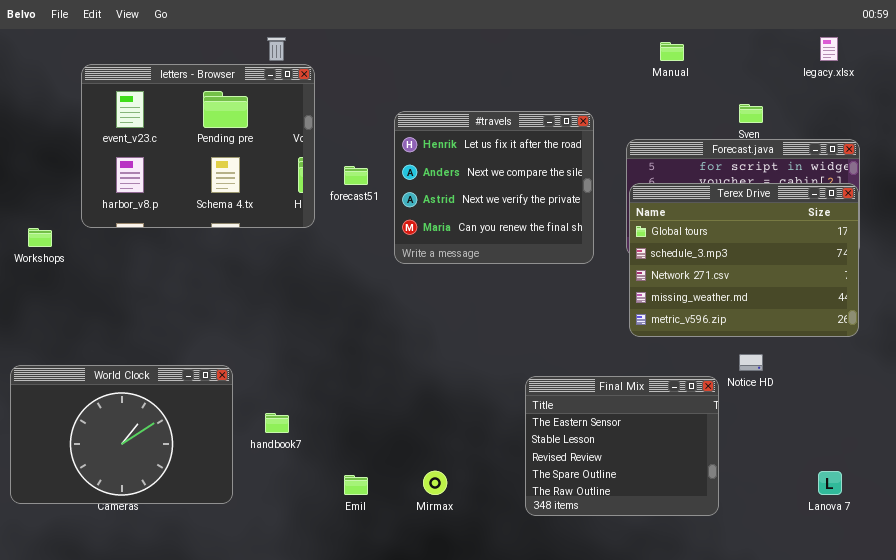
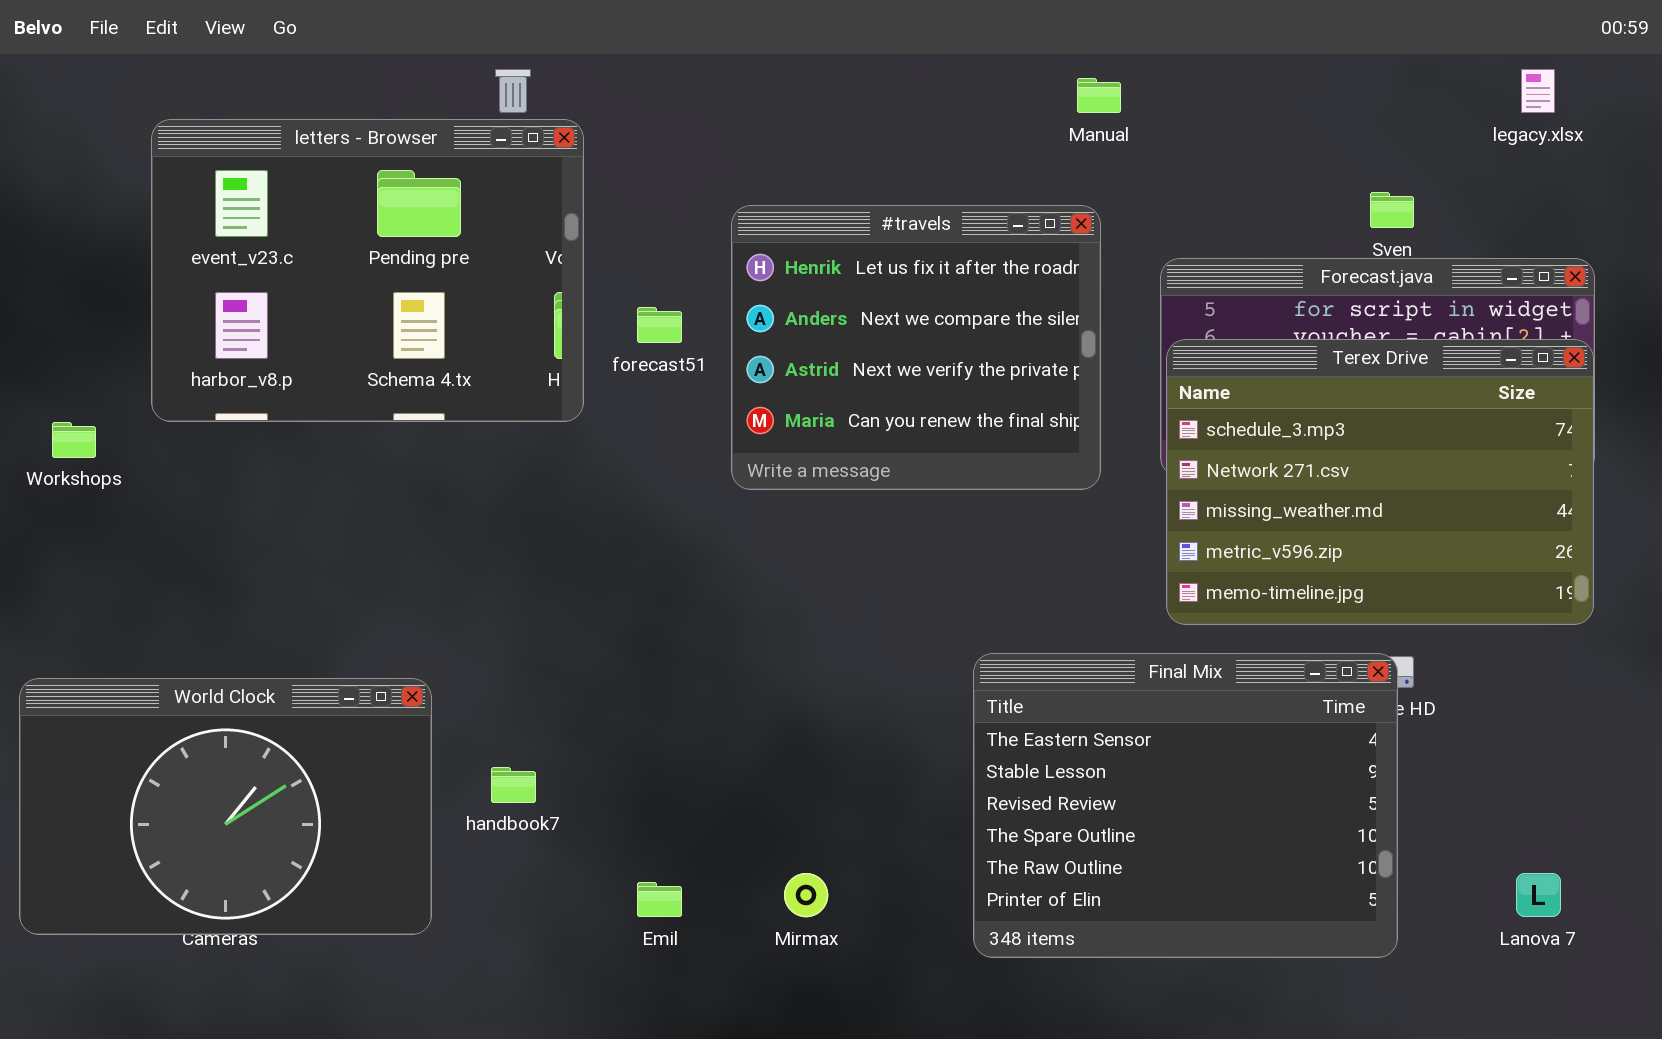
Manual: [660,42,684,61] -> [1077,78,1121,113], moved
Terex Drive: [629,183,859,337] -> [1166,339,1594,625], scrolled down 1 row
Final Mix: [525,376,719,516] -> [973,653,1398,958], resized

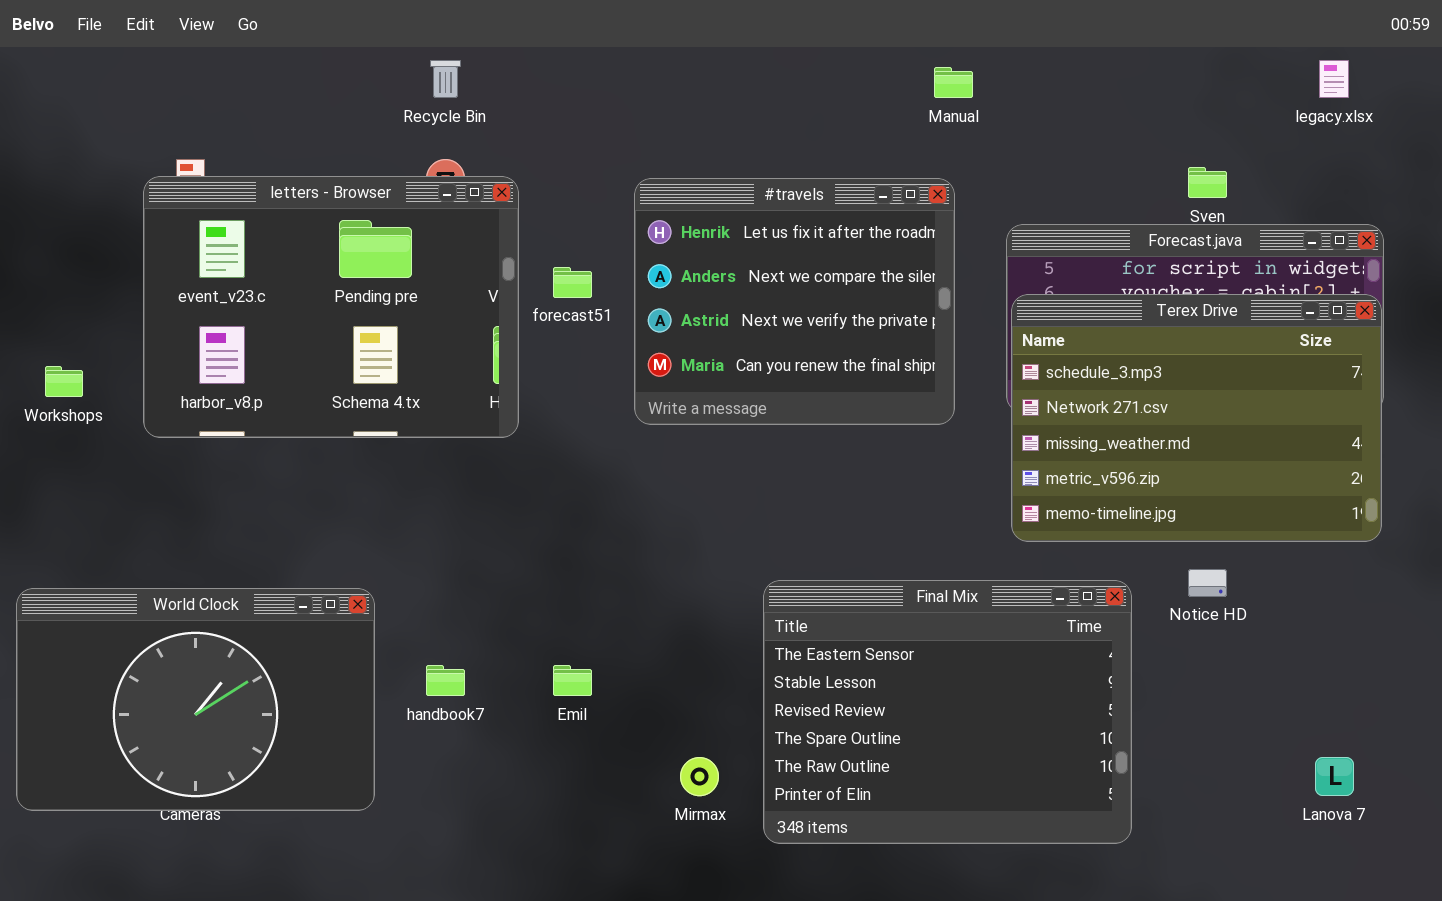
letters - Browser: [151,119,584,422] -> [143,176,519,438], moved
Final Mix: [973,653,1398,958] -> [763,580,1132,844], moved
Emil: [637,882,682,917] -> [553,665,592,696], moved

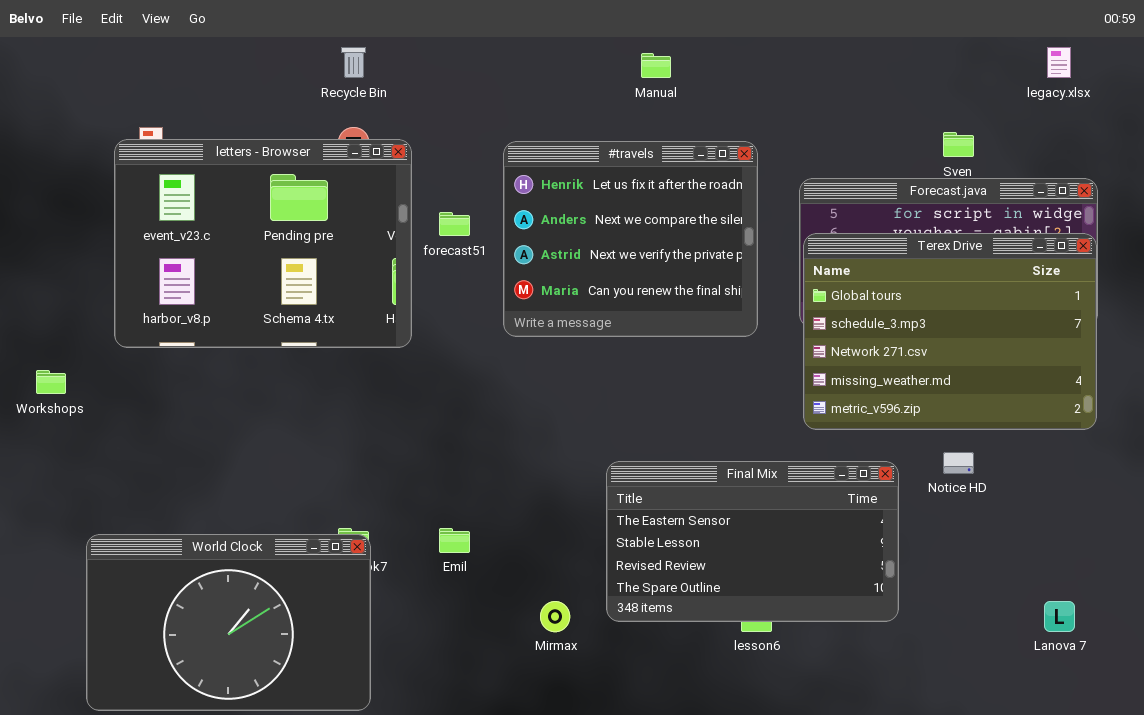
Manual: [934,67,973,98] -> [641,53,671,78], moved
Terex Drive: [1011,294,1382,542] -> [803,233,1097,430], scrolled up 1 row
Workshops: [45,366,83,397] -> [36,370,66,394], moved
Final Mix: [763,580,1132,844] -> [606,461,899,622], resized
World Clock: [16,588,375,811] -> [86,534,371,711], moved

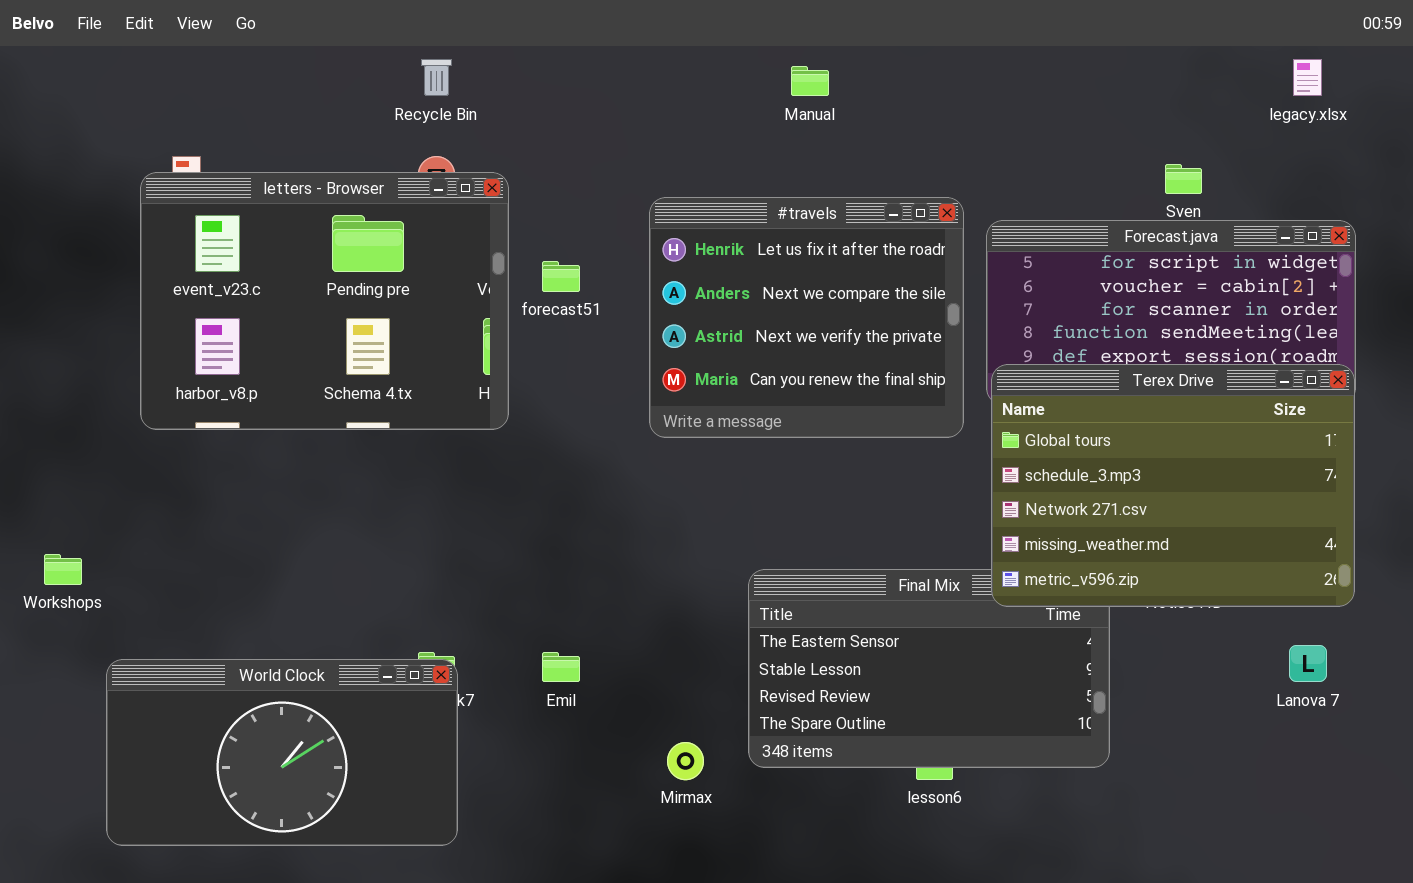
#travels: [503,141,758,337] -> [649,197,964,438], moved
Terex Drive: [803,233,1097,430] -> [991,364,1355,607], moved
Workshops: [36,370,66,394] -> [44,554,82,585], moved
World Clock: [86,534,371,711] -> [106,659,458,846], resized
Lanova 7: [1044,601,1075,632] -> [1289,645,1327,682], moved

